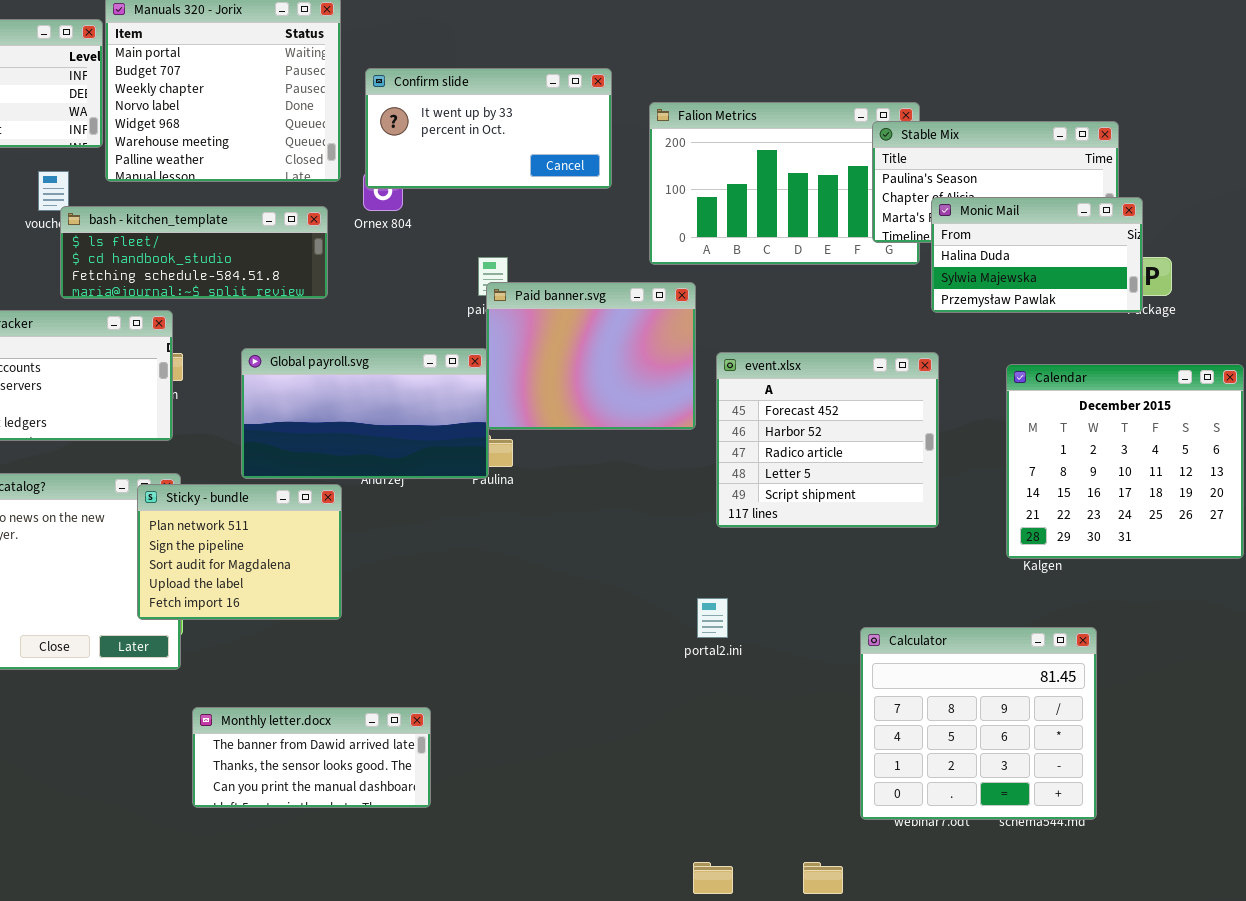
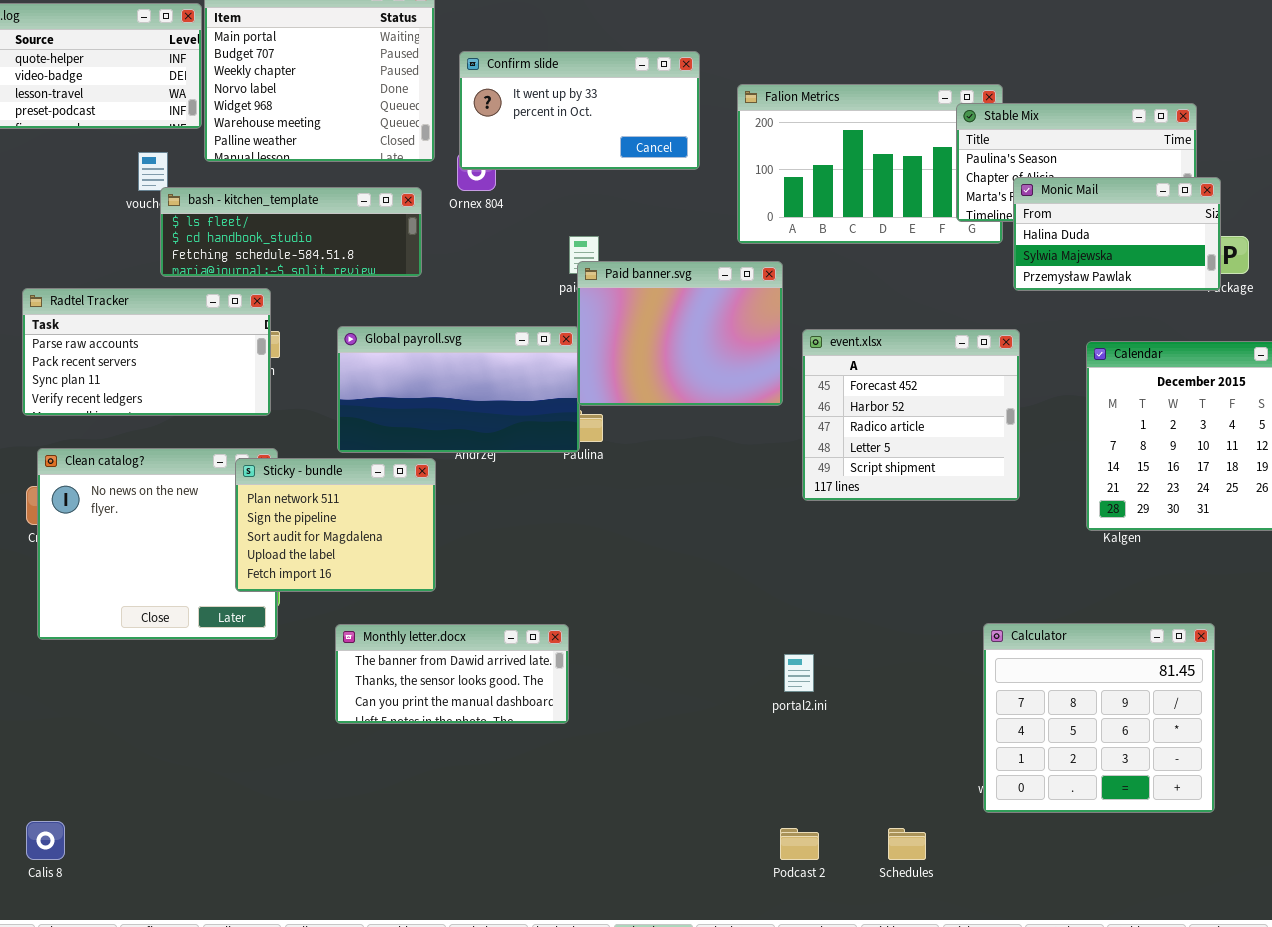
portal2.ini: [697,598,728,638] -> [784,654,814,692], moved
Calculator: [860,627,1097,820] -> [983,623,1215,813], moved
Monthly letter.docx: [192,707,431,808] -> [335,624,569,724], moved

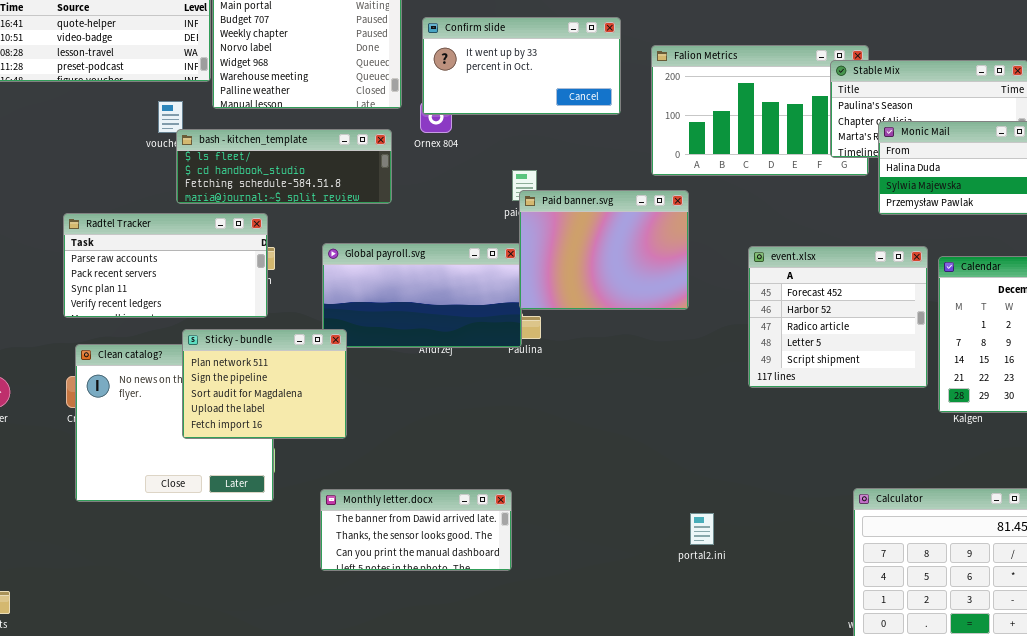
event.xlsx: [802,329,1020,501] -> [748,246,928,388], moved
Sticky - bundle: [235,458,436,592] -> [182,329,347,439], moved

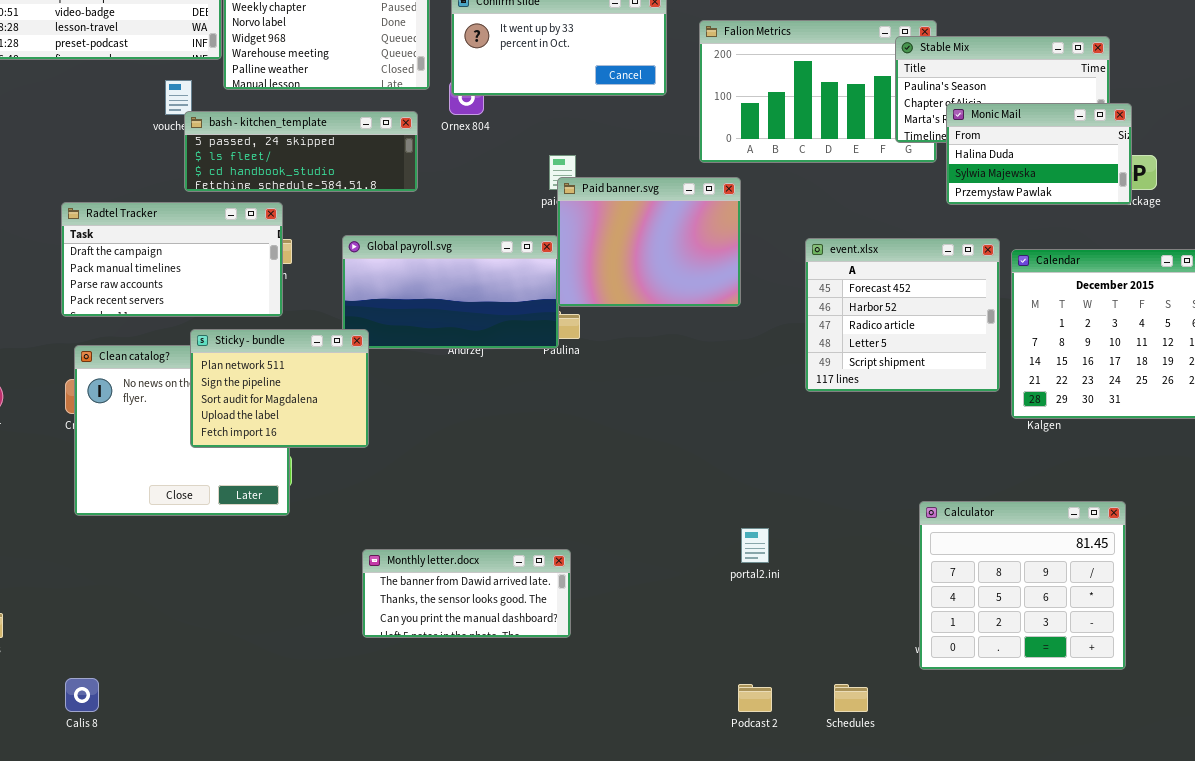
bash - kitchen_template: [176,129,392,204] -> [184,111,418,192], scrolled up 1 row
Radtel Tracker: [63,213,268,318] -> [61,202,283,317], scrolled up 2 rows
Monthly letter.docx: [320,489,512,571] -> [362,549,571,638], moved

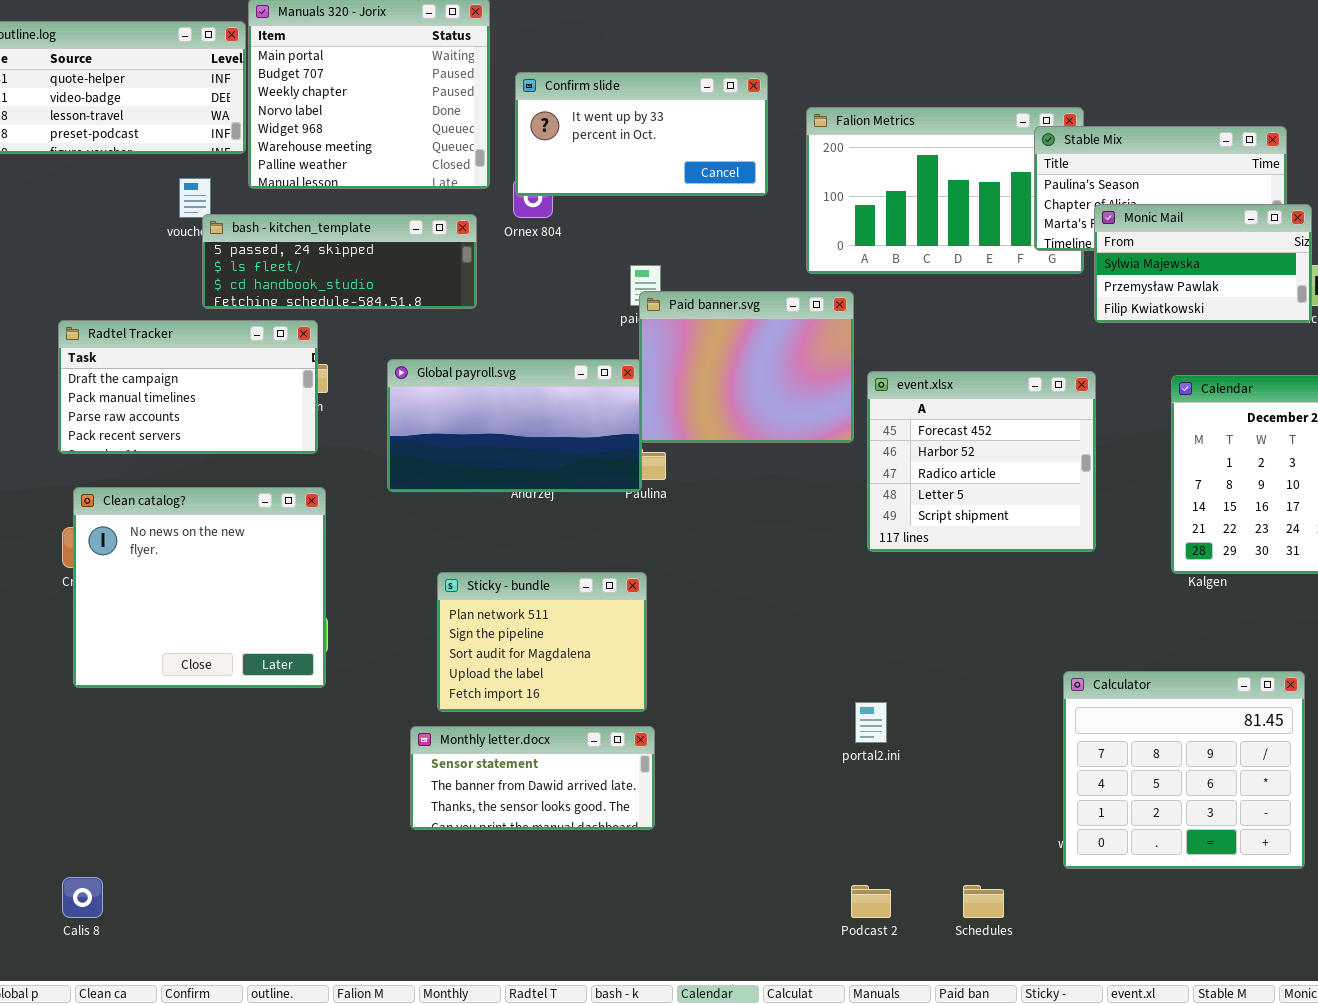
Monic Mail: [946,103,1132,205] -> [1094,204,1312,323], scrolled down 1 row
event.xlsx: [805,238,1000,392] -> [867,371,1096,552], moved
Sticky - bundle: [190,329,369,448] -> [437,572,647,712], moved
Monthly letter.docx: [362,549,571,638] -> [410,726,655,830], scrolled up 1 row

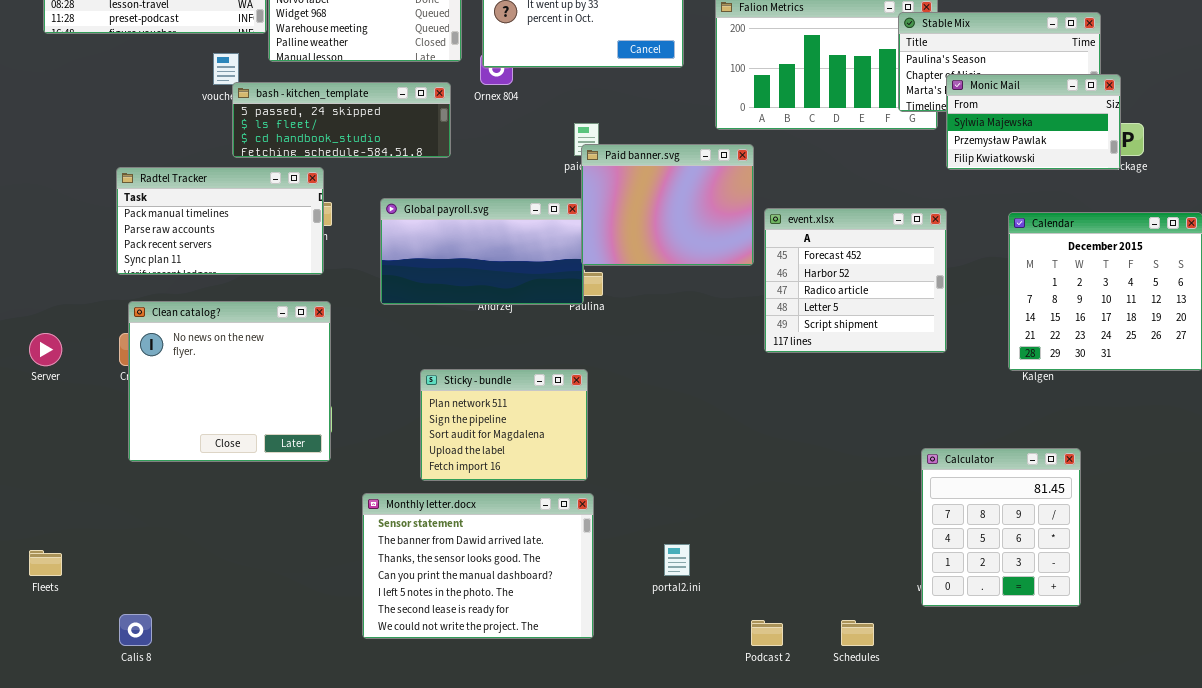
Radtel Tracker: [58,320,318,454] -> [116,167,324,275], scrolled down 1 row
Calculator: [1063,671,1305,869] -> [921,448,1081,607], resized
portal2.ini: [855,702,887,743] -> [664,544,690,576], moved
Monthly letter.docx: [410,726,655,830] -> [362,493,594,639], resized

